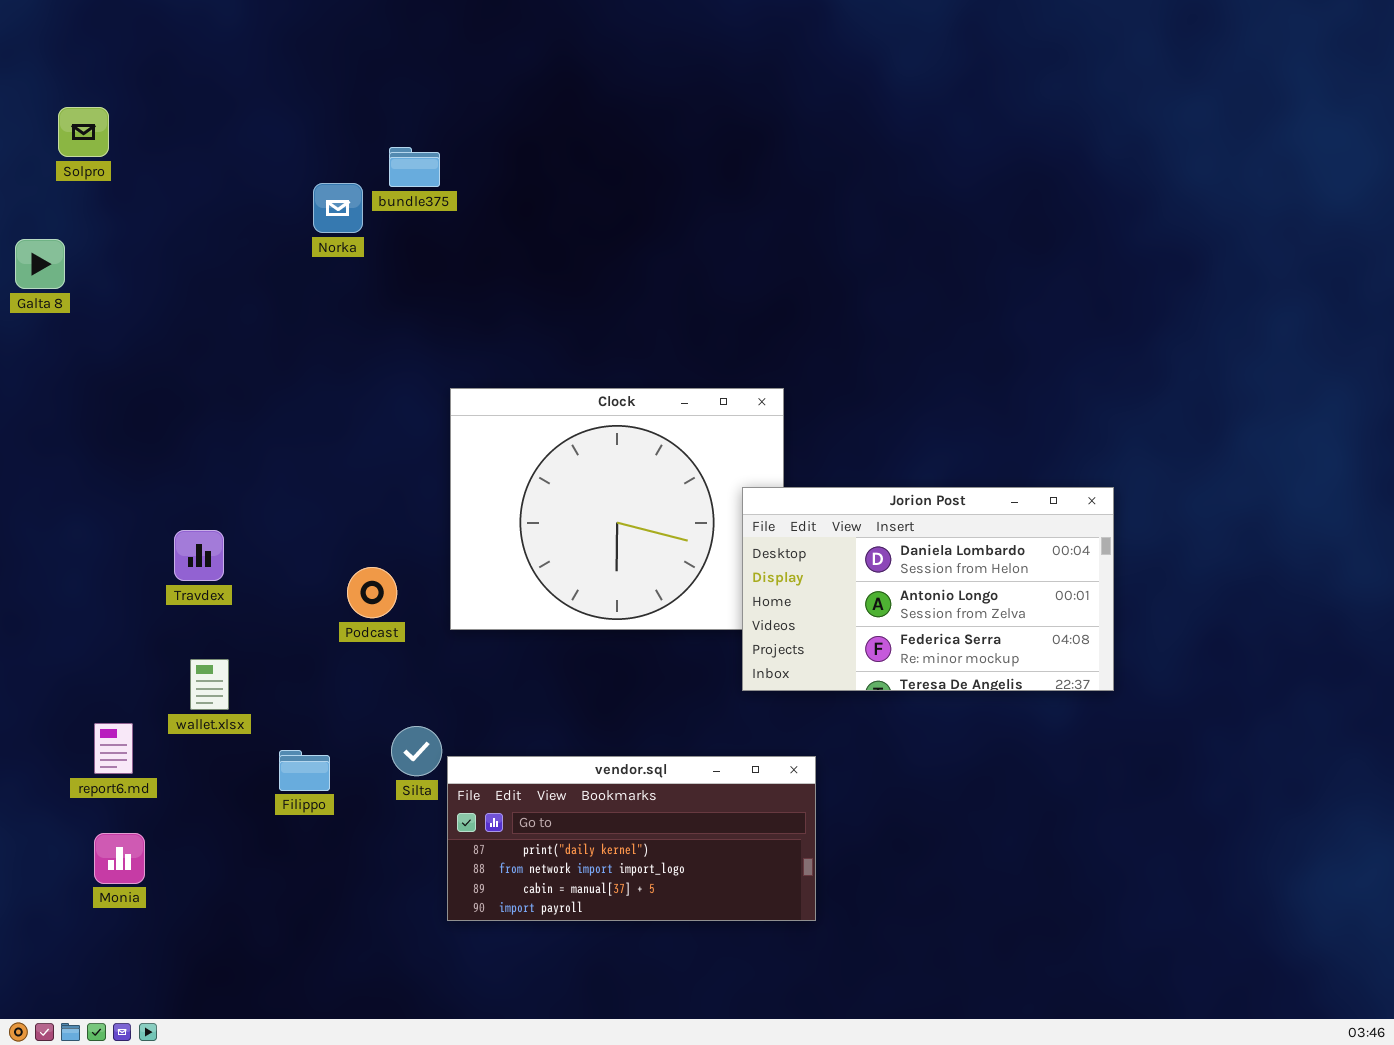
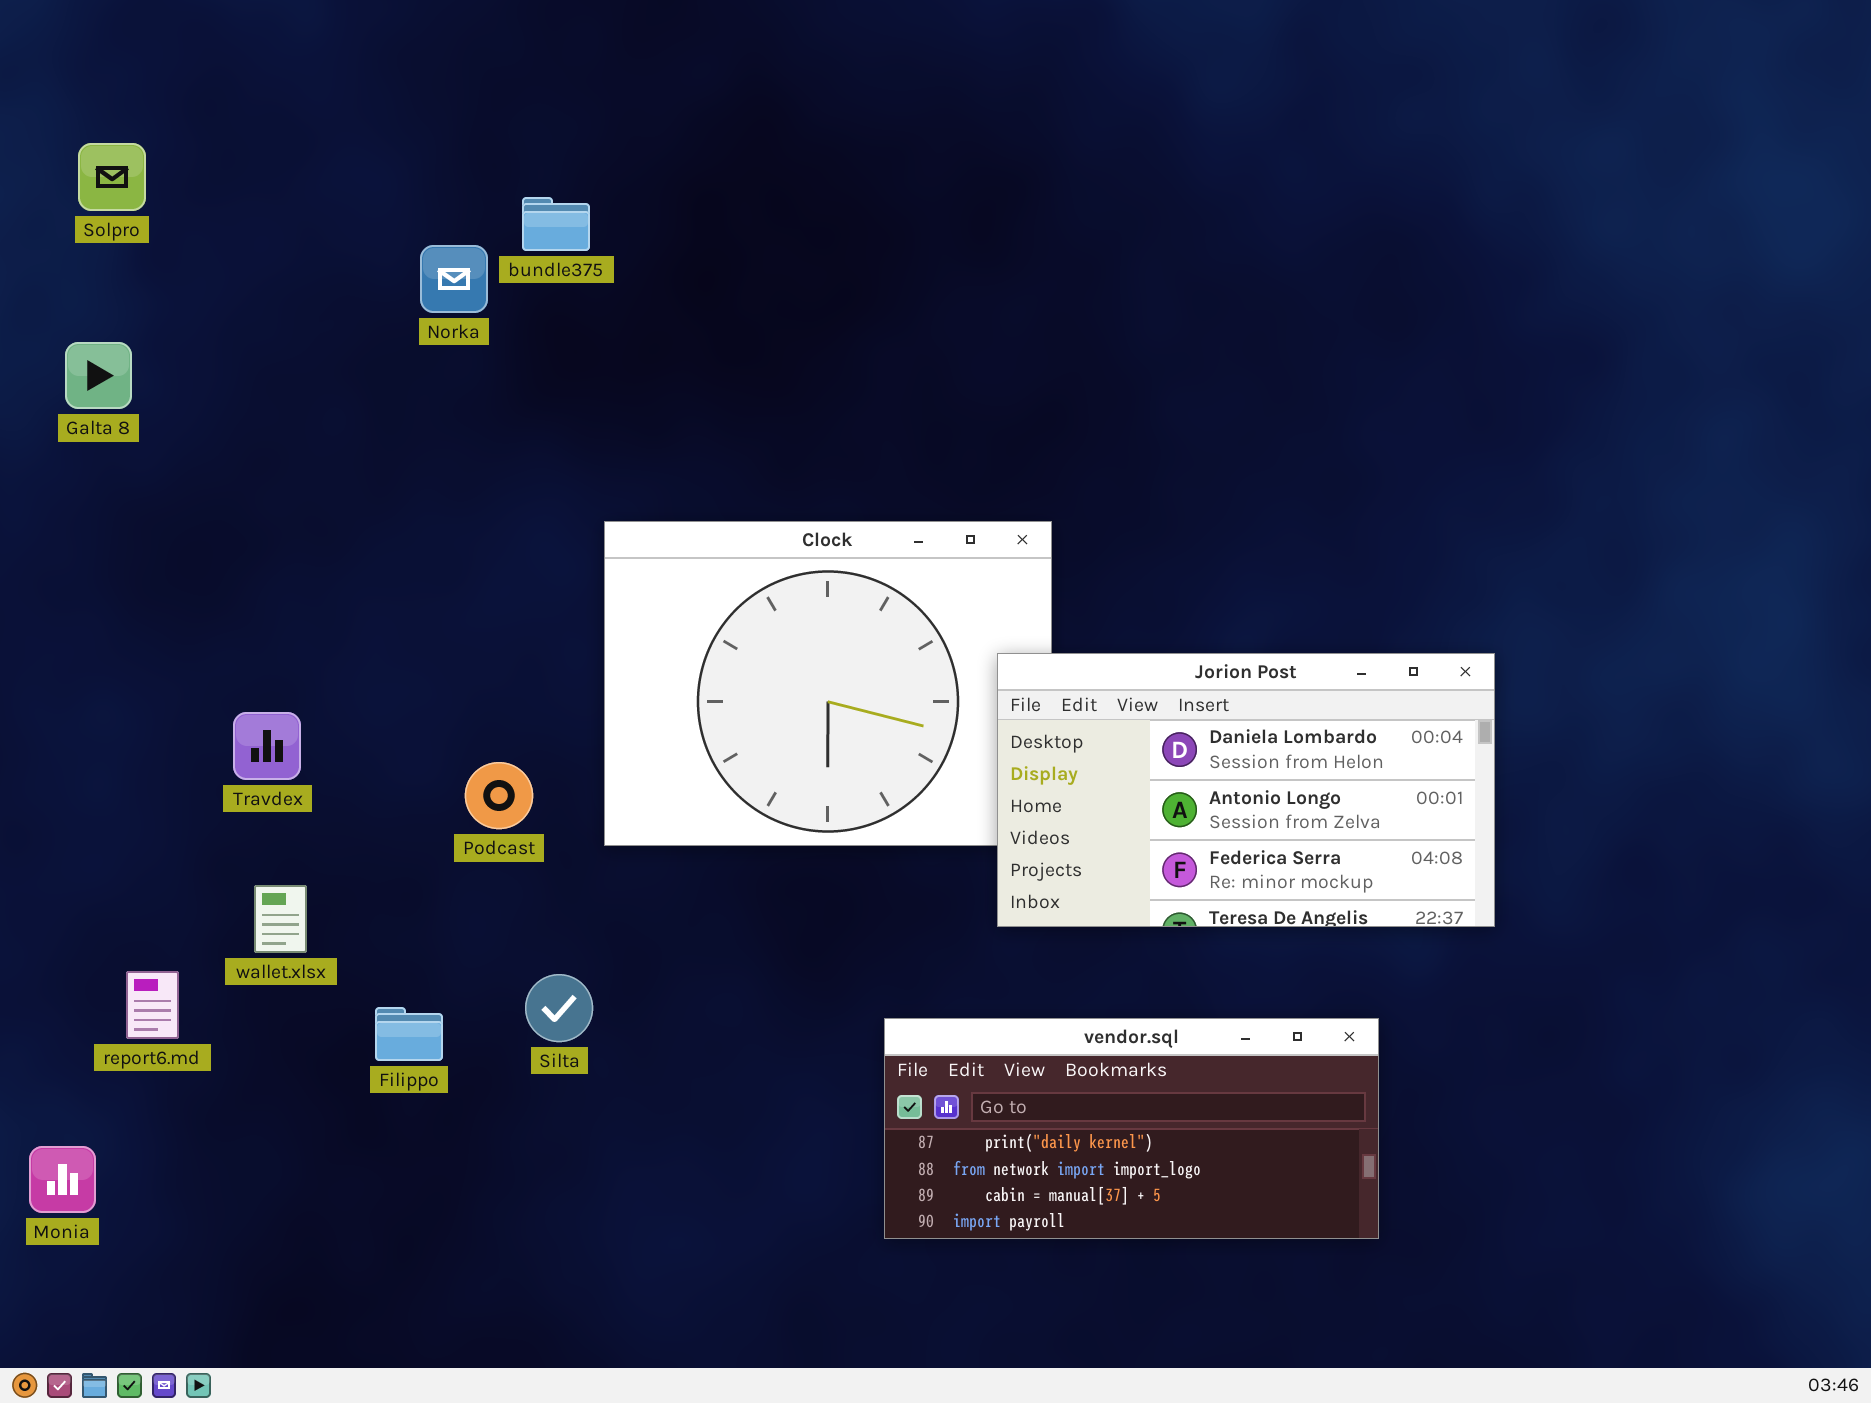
Galta 8: [15,239,65,289] -> [65,342,132,409], moved
vendor.sql: [447,756,816,921] -> [884,1018,1379,1239], moved
Monia: [94,833,145,884] -> [29,1146,96,1213], moved

